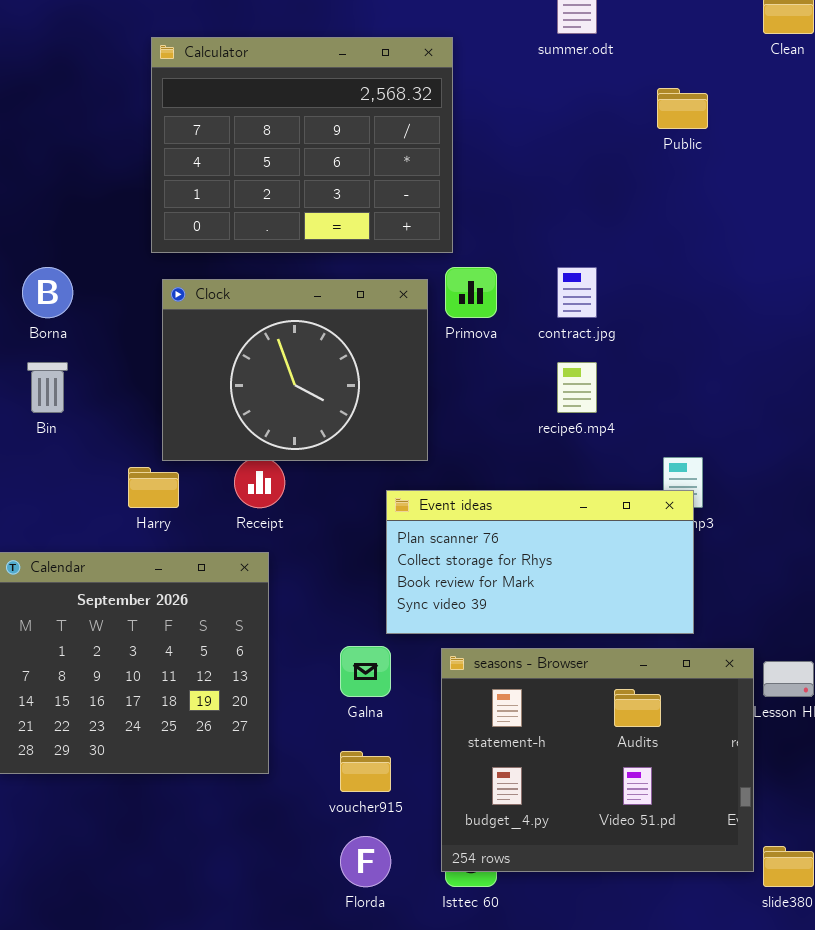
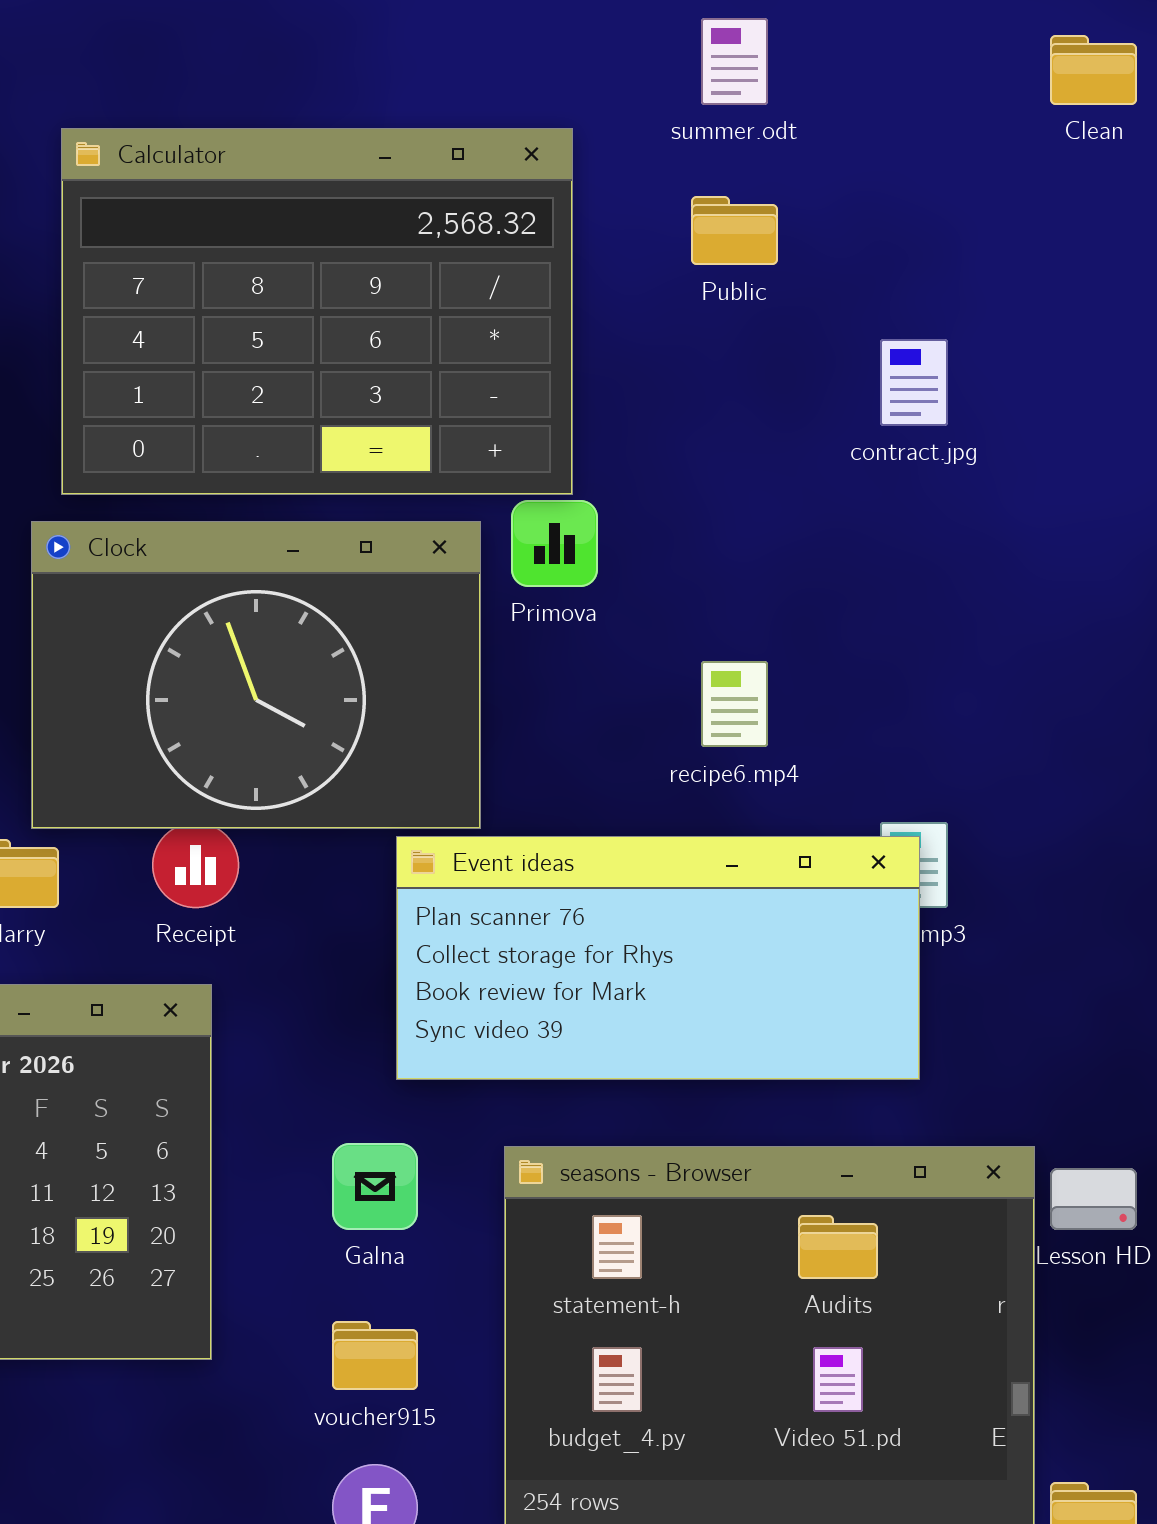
Calculator: [151,37,453,253] -> [61,128,573,495], moved
Public: [657,88,708,129] -> [691,196,778,265], moved
contract.jpg: [557,267,597,318] -> [880,339,948,426], moved
Event ideas: [386,490,694,634] -> [396,836,920,1080], moved

